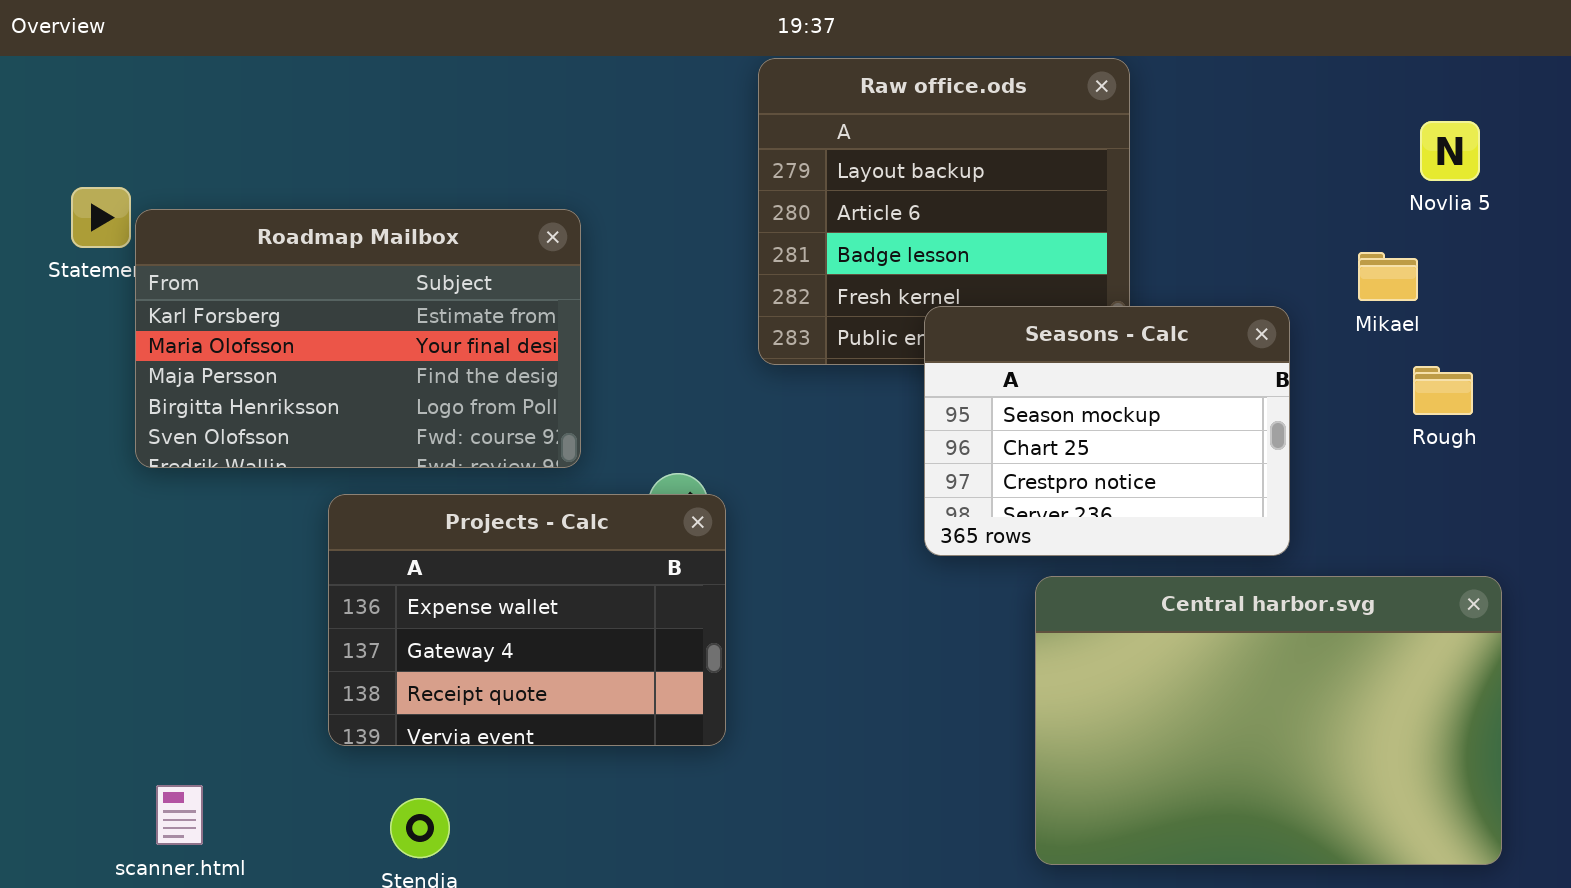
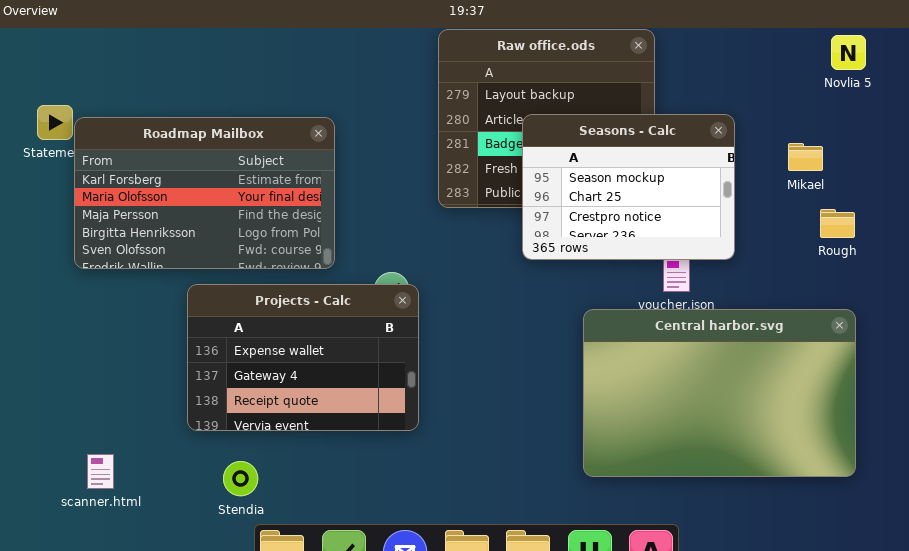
Novlia 5: [1420,121,1480,181] -> [831,35,866,70], moved
Seasons - Calc: [924,306,1290,556] -> [522,114,735,260], moved
Central harbor.svg: [1035,576,1502,865] -> [583,309,856,477], moved

